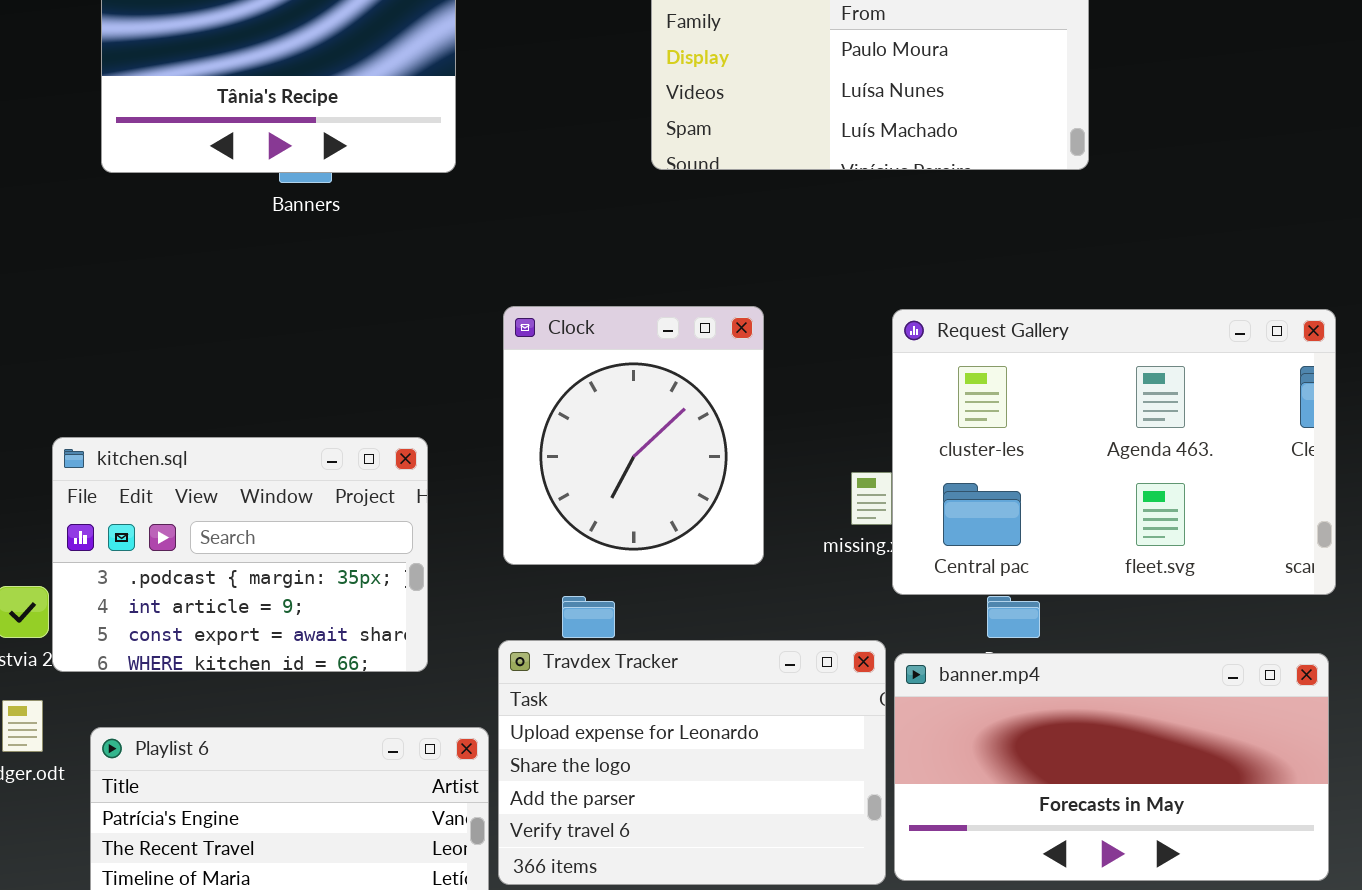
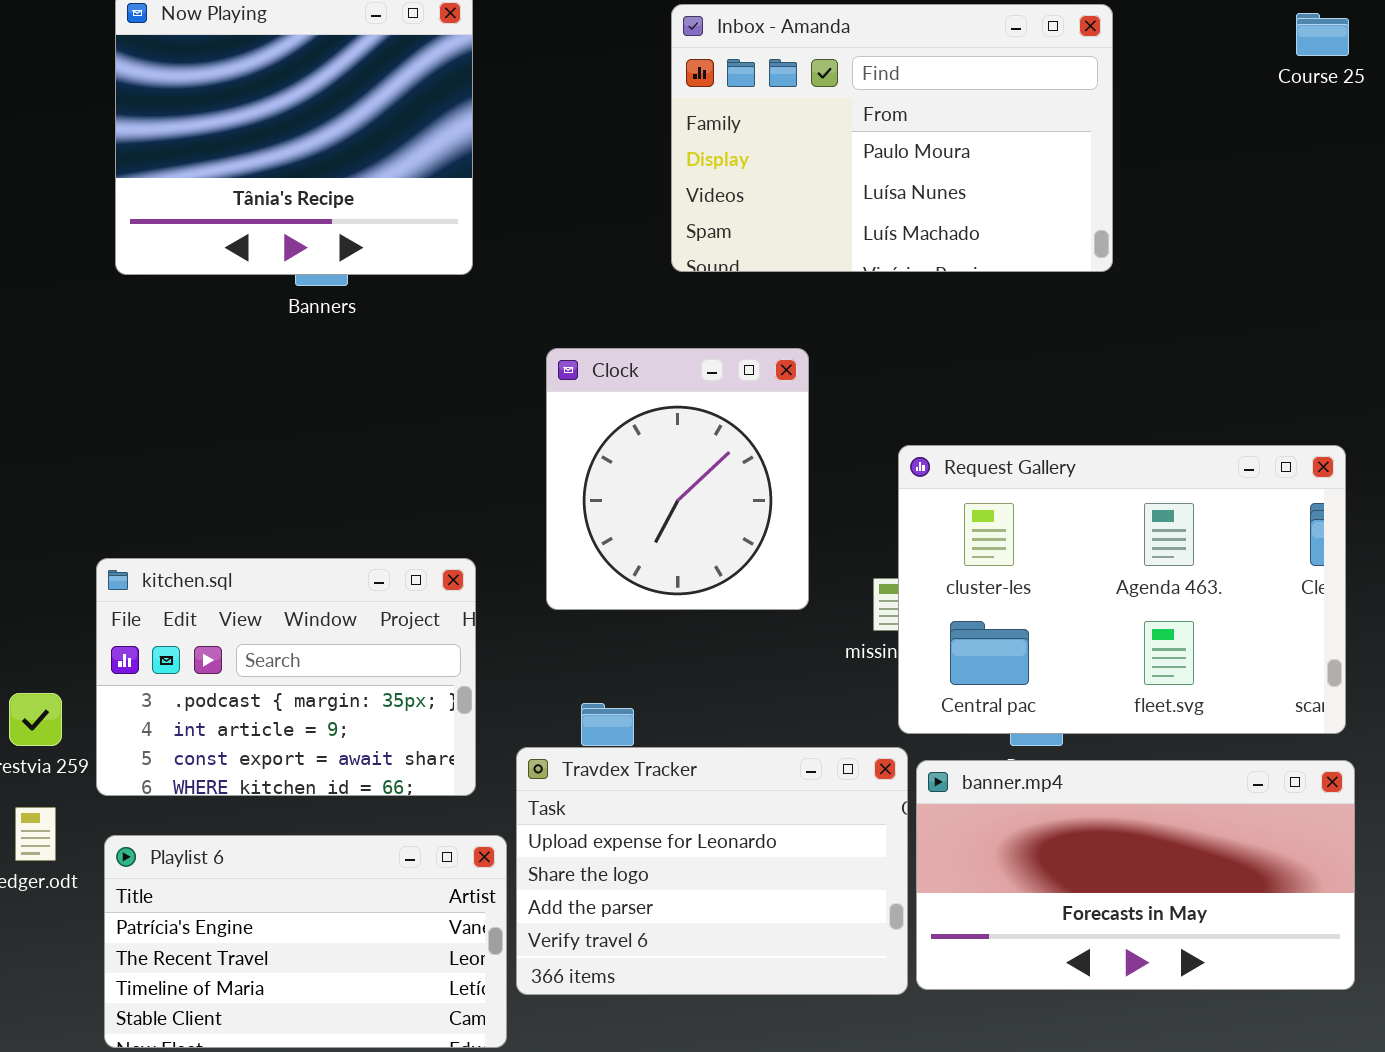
Clock: [503,306,764,565] -> [546,348,809,610], moved
Request Gallery: [892,309,1336,595] -> [898,445,1346,734], moved
kitchen.sql: [52,437,428,672] -> [96,558,476,796], moved

